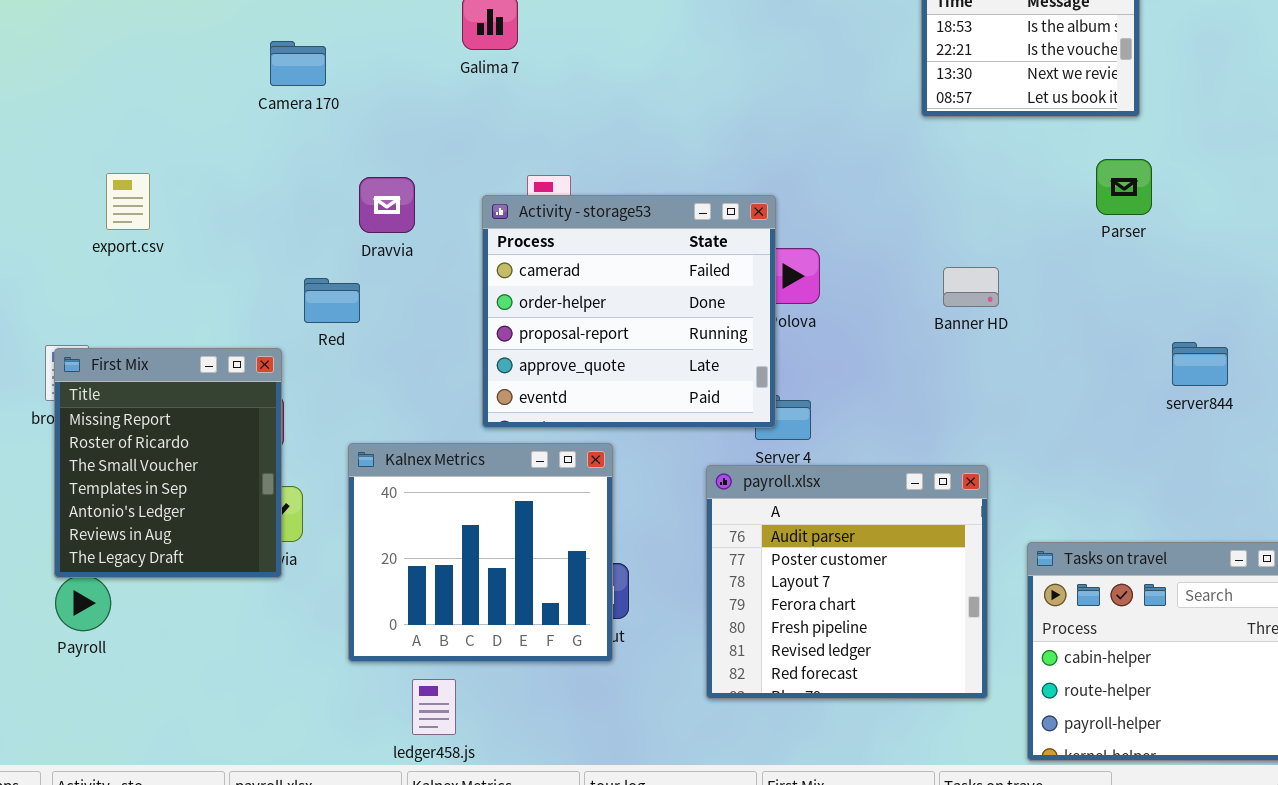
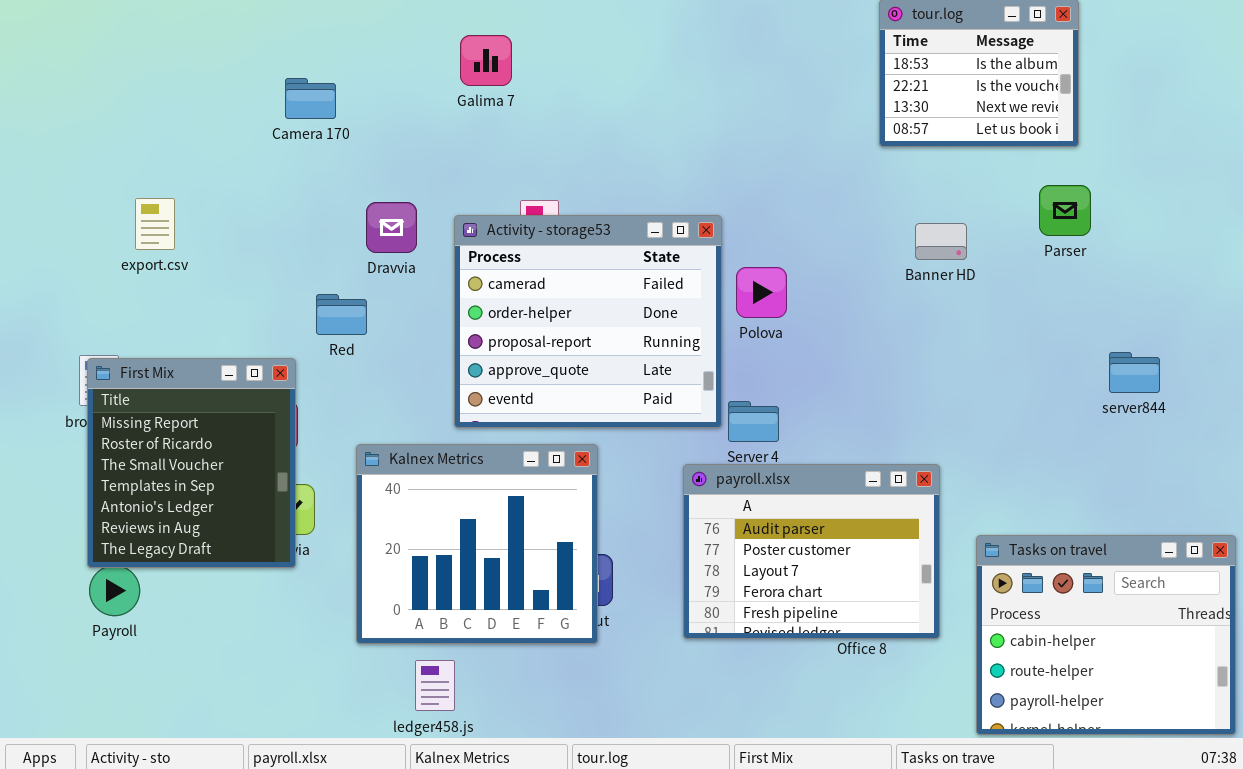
Activity - storage53: [482,195,776,428] -> [454,215,722,428], moved
Banner HD: [943,267,999,307] -> [915,223,967,260], moved
payroll.xlsx: [706,465,988,699] -> [683,464,940,639], resized

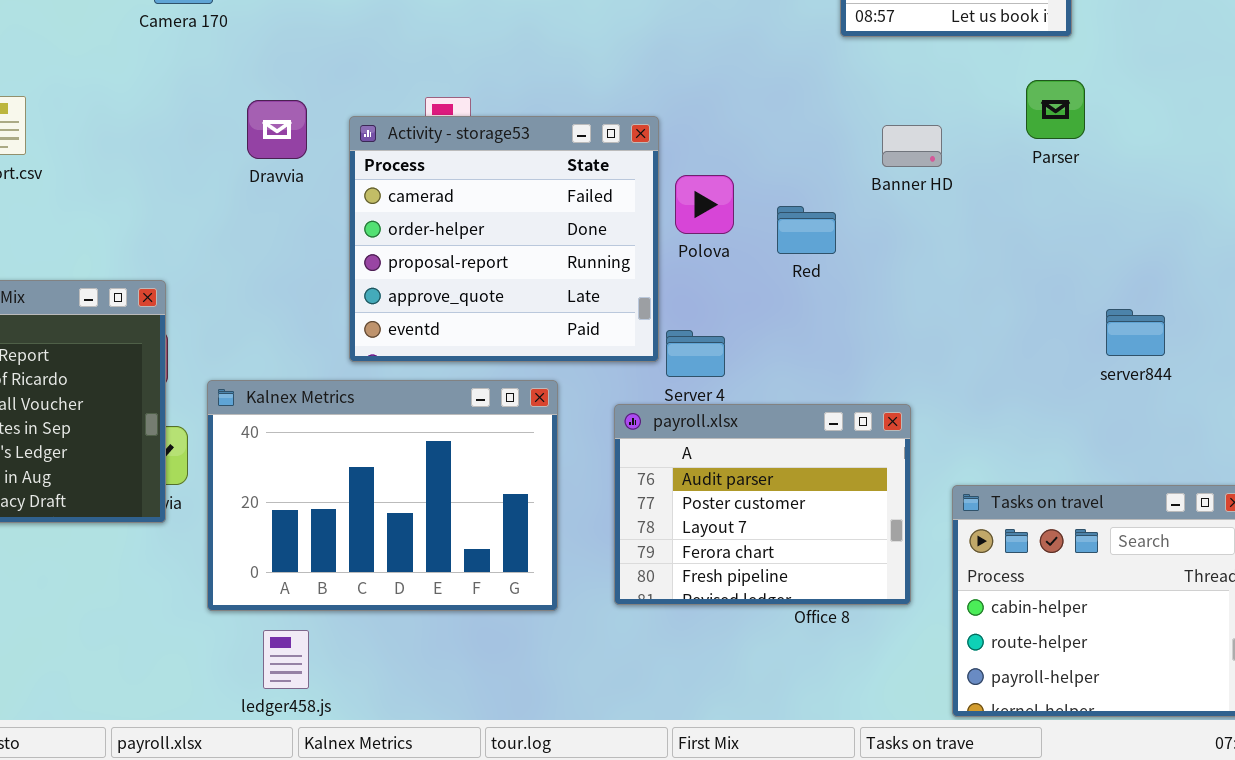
Red: [316,294,367,335] -> [777,206,836,254], moved
server844: [1109,352,1160,393] -> [1106,309,1165,356], moved
Kalnex Metrics: [356,444,598,644] -> [207,380,558,611], moved, resized
ledger458.js: [415,660,455,711] -> [263,630,309,689], moved

